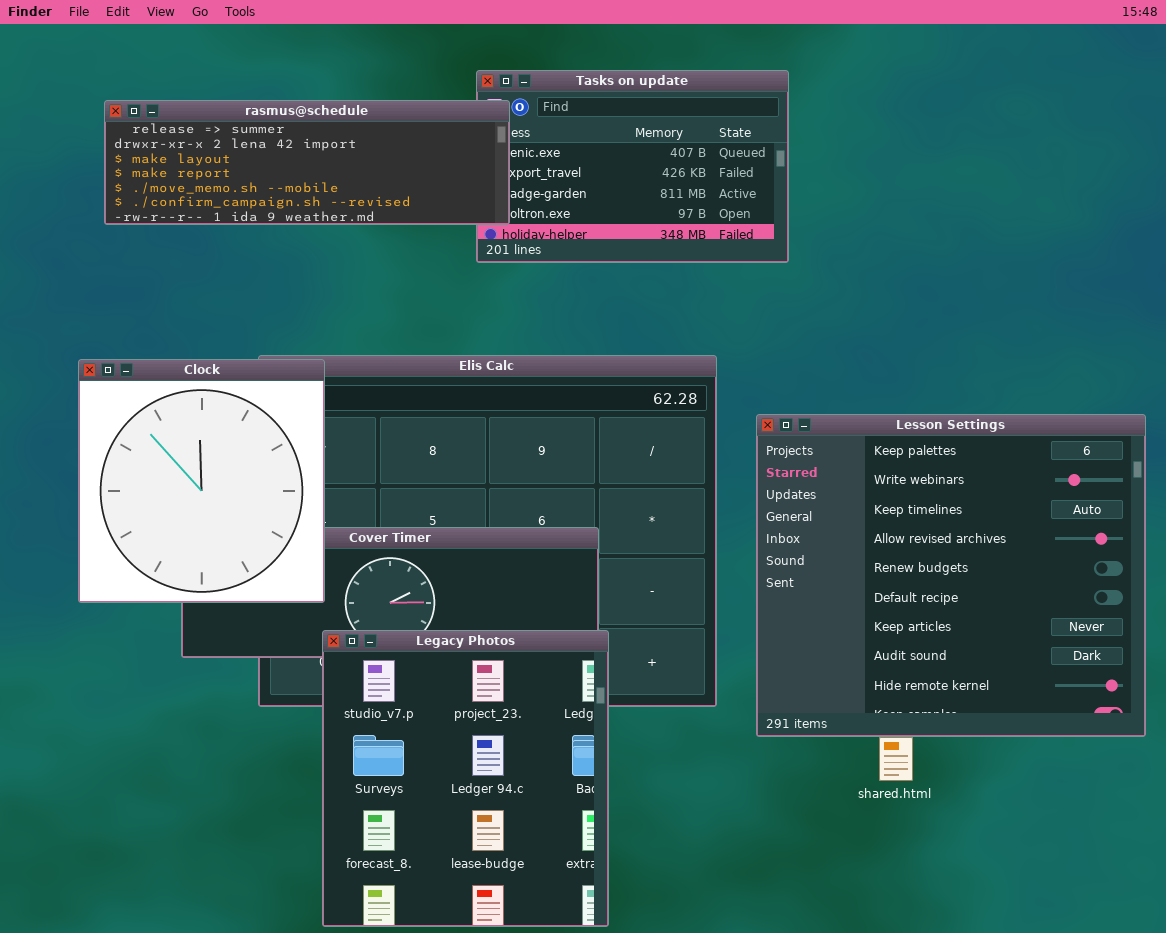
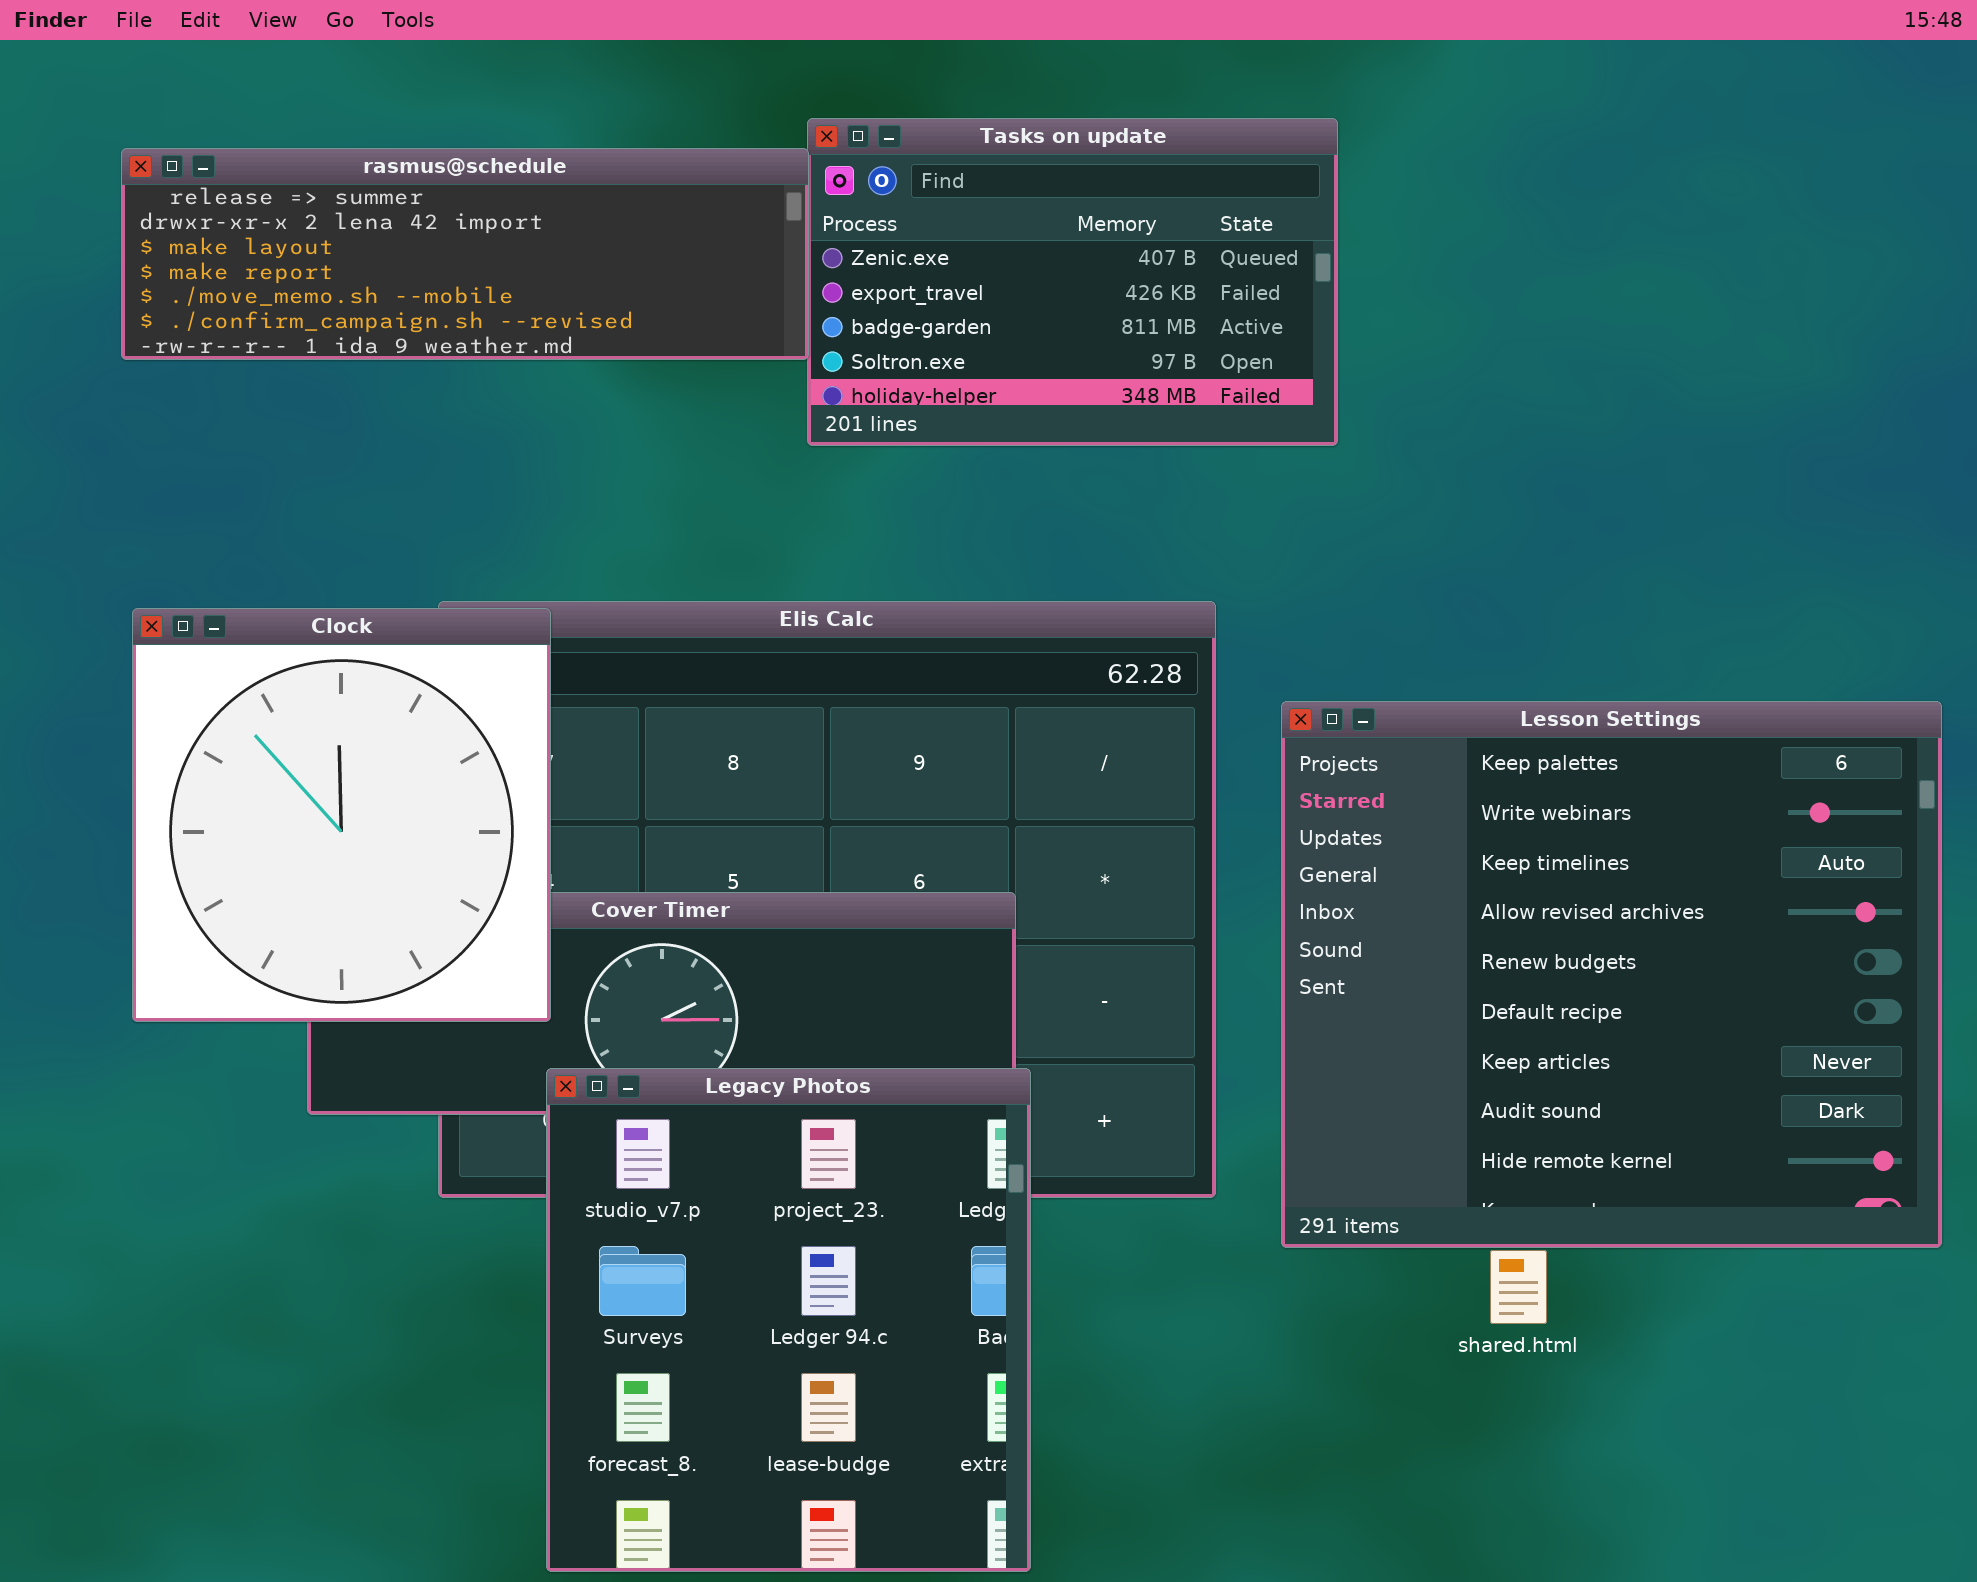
rasmus@schedule: [104,100,510,225] -> [121,148,809,360], moved

